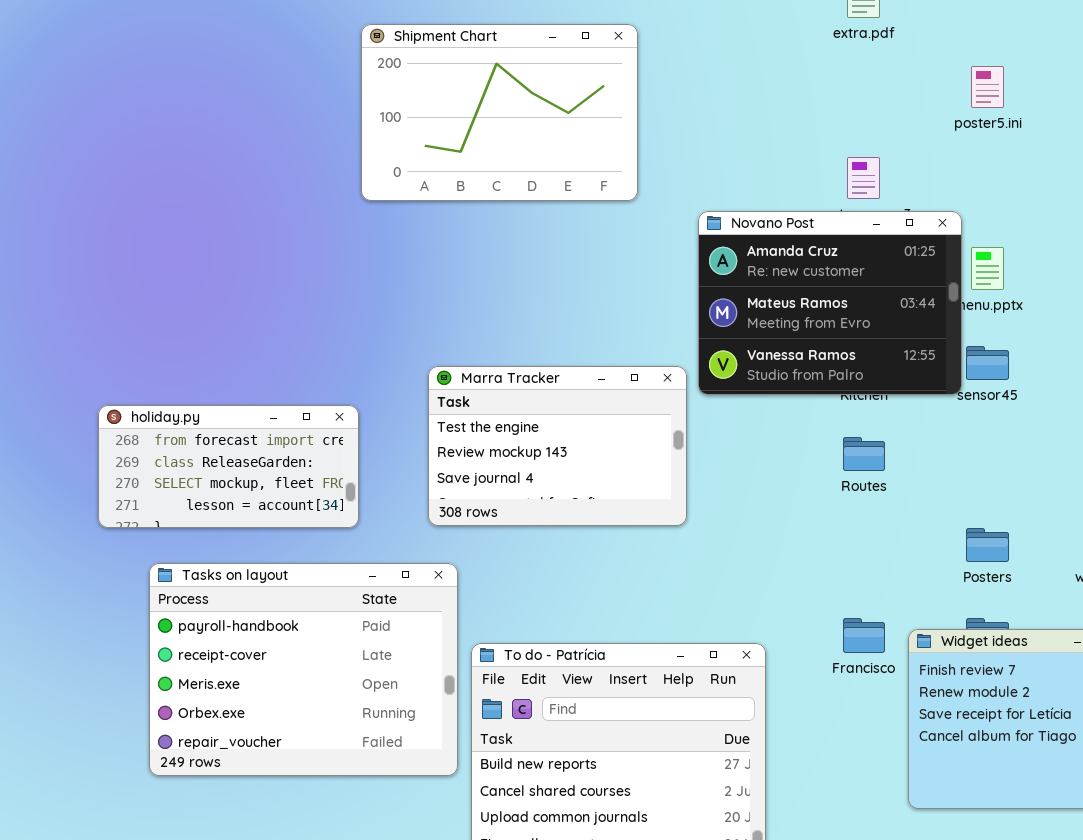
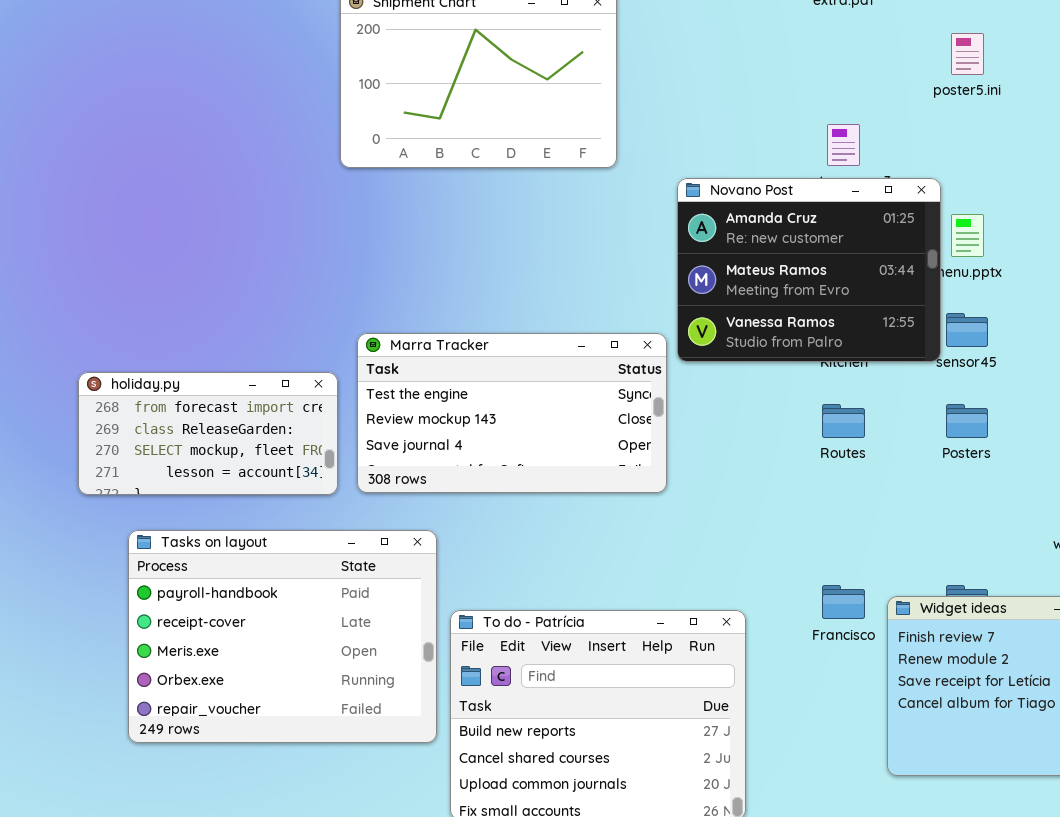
Marra Tracker: [428,366,687,526] -> [357,333,667,493], resized
Posters: [966,528,1009,562] -> [946,404,988,438], moved

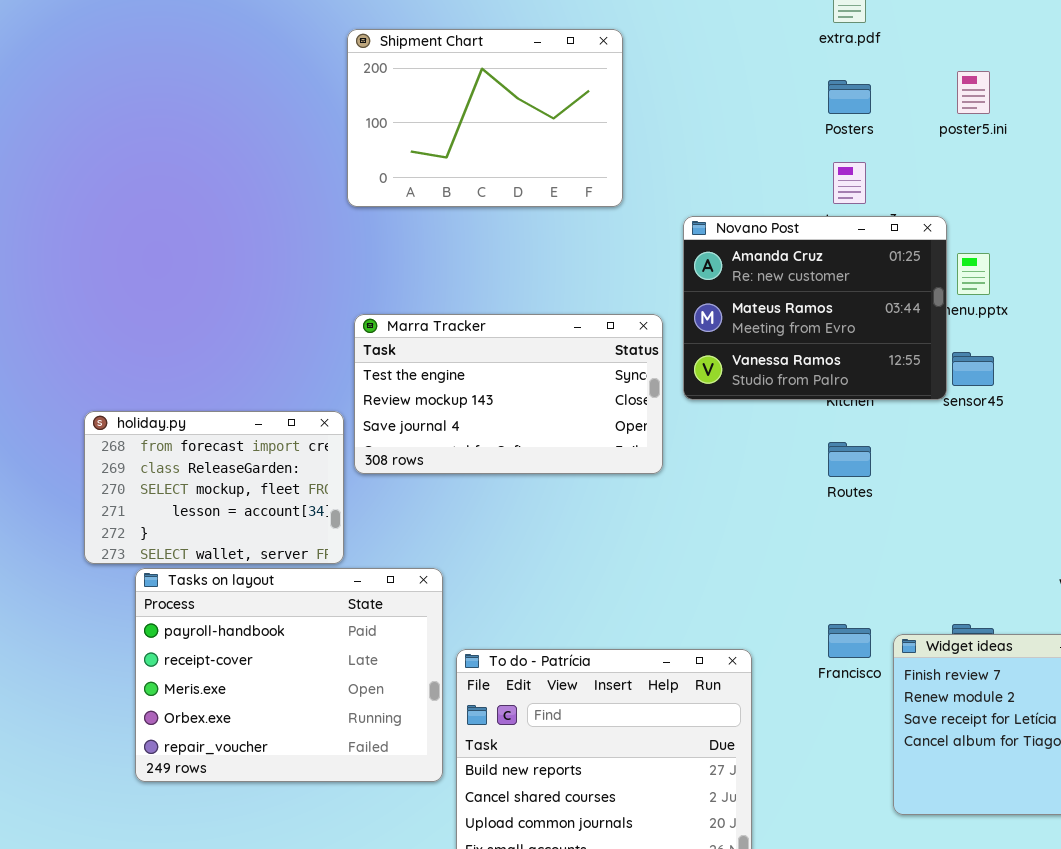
Marra Tracker: [357,333,667,493] -> [354,314,663,474], moved
holiday.py: [78,372,338,495] -> [84,411,344,564], resized
Posters: [946,404,988,438] -> [828,80,871,114], moved

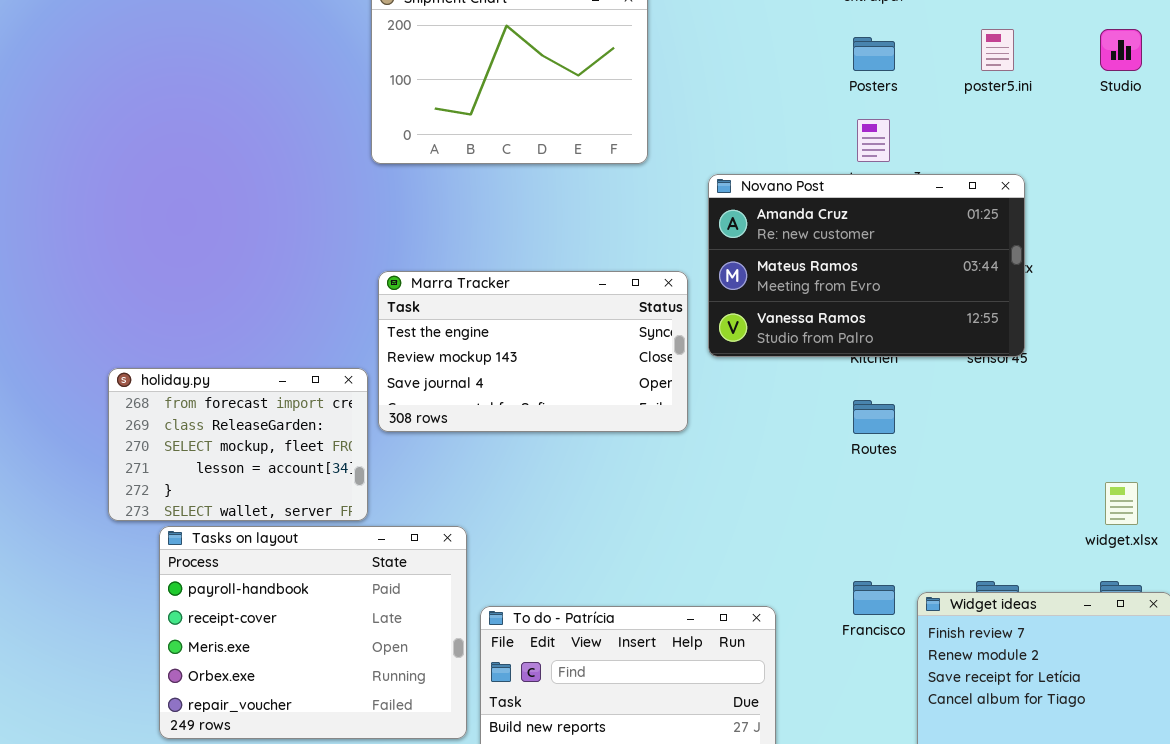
Novano Post: [683,216,947,400] -> [708,174,1025,357], resized

